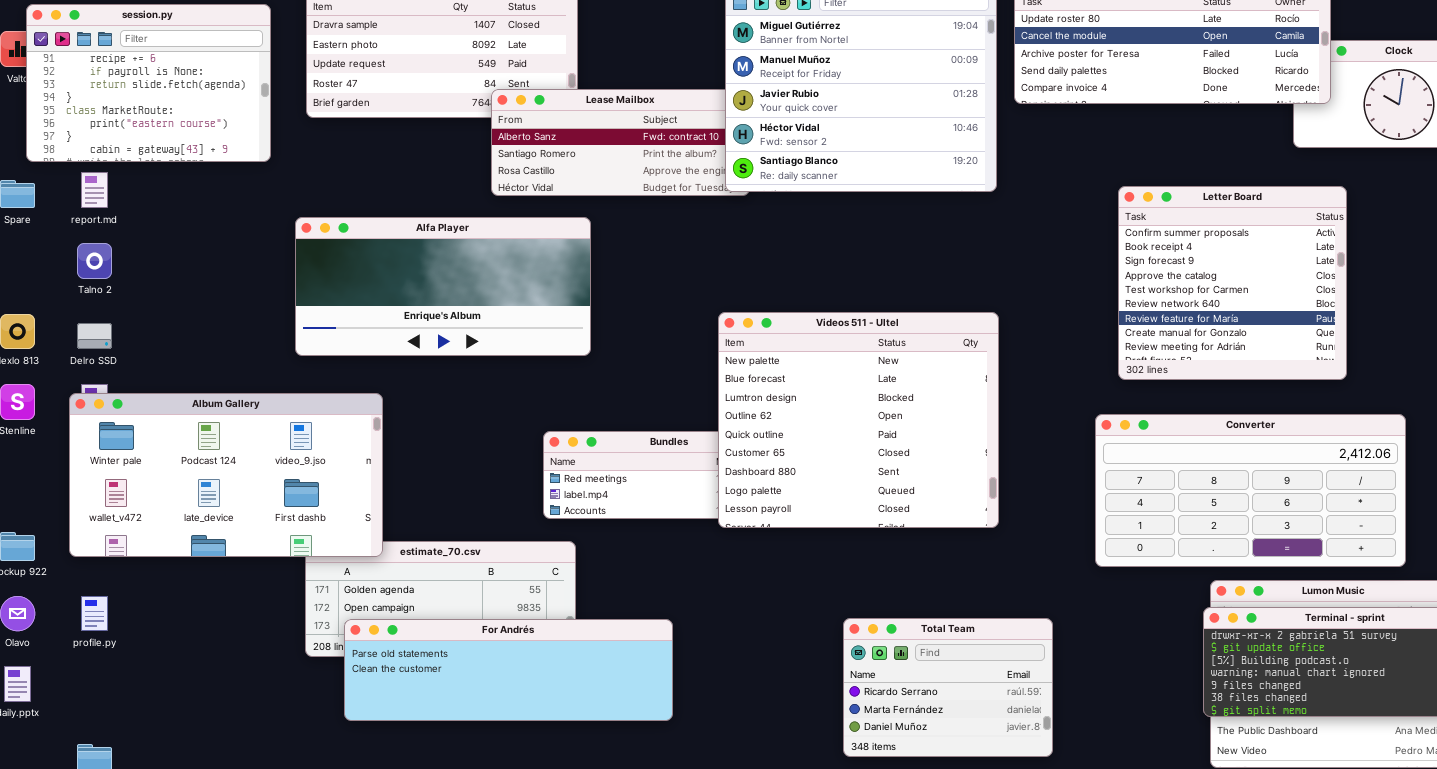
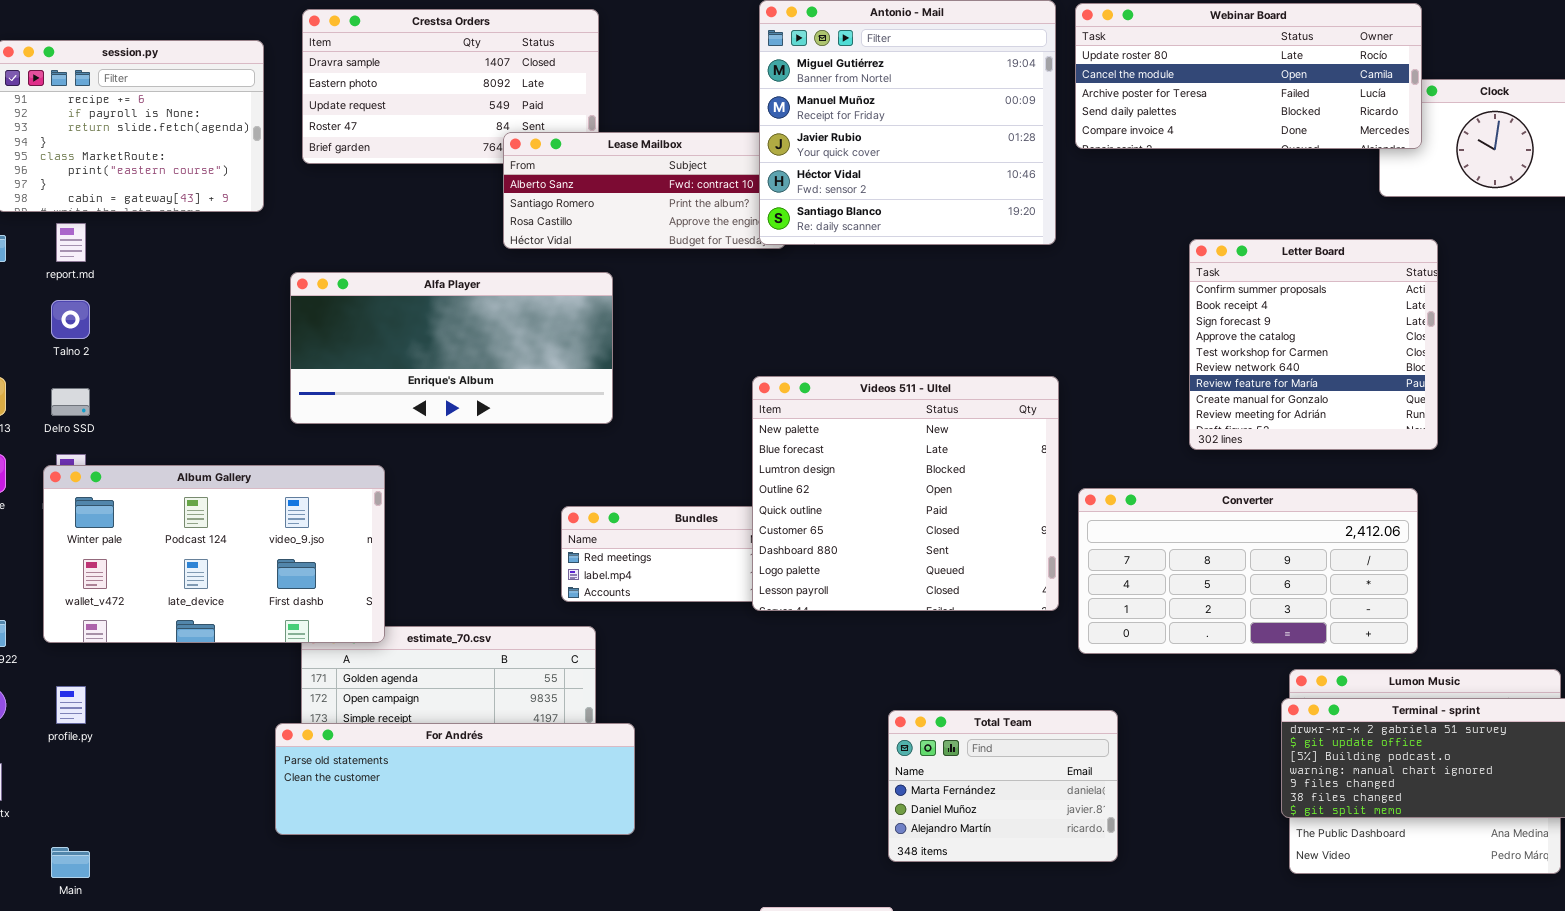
Converter: [1095,414,1406,567] -> [1078,488,1418,654], moved
Total Team: [843,618,1053,757] -> [888,710,1118,862], scrolled down 1 row
For Andrés: [344,619,673,721] -> [275,723,635,835], moved

